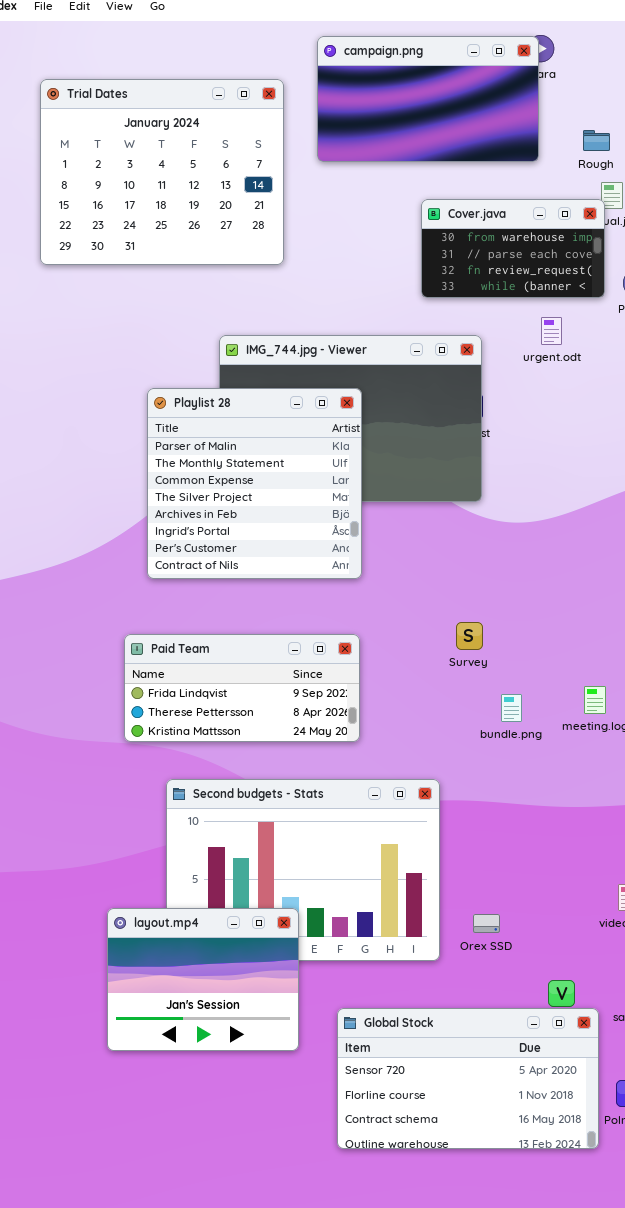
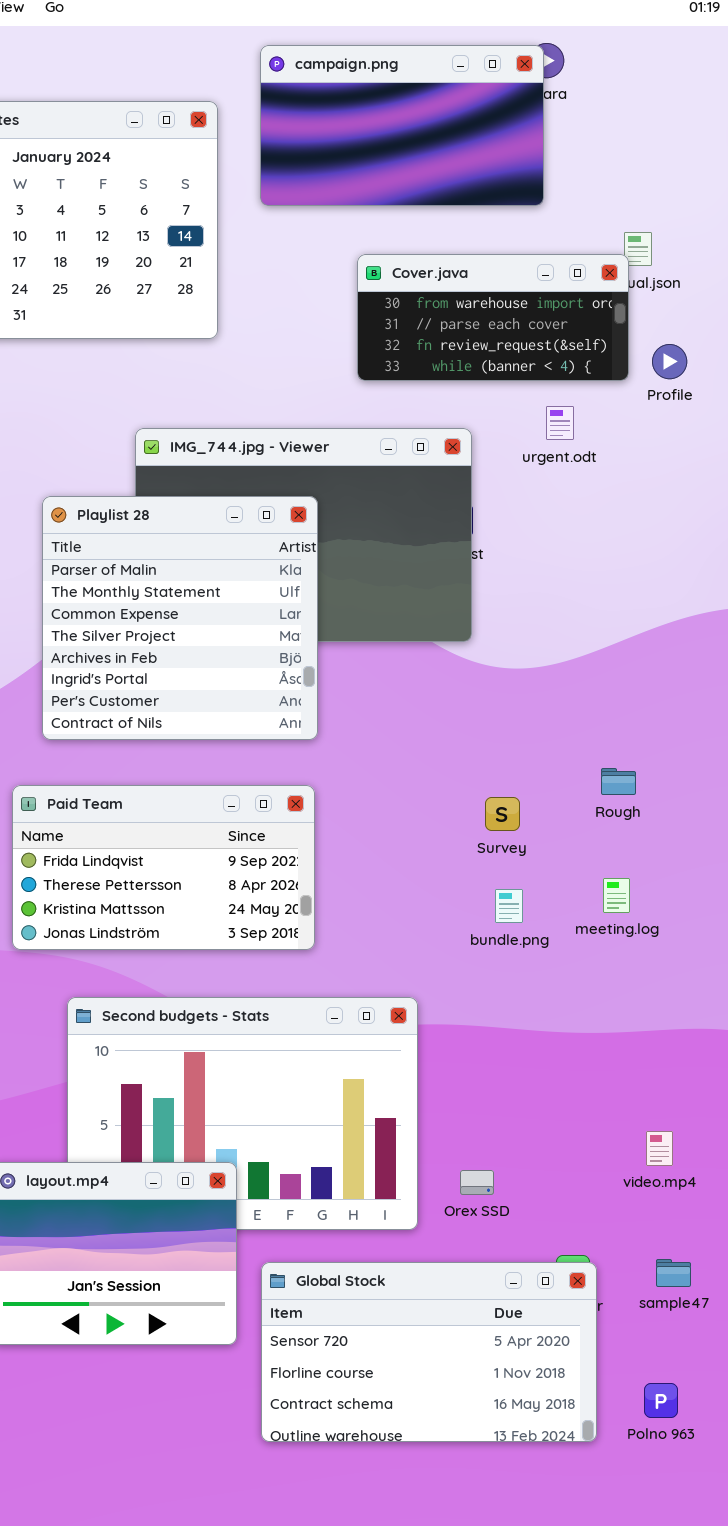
Rough: [583,130,610,151] -> [601,768,636,795], moved
Cover.java: [421,199,605,298] -> [357,254,629,381], resized
Survey: [456,622,483,650] -> [485,797,520,831], moved
Paid Team: [124,634,360,742] -> [12,785,315,950], resized
Global Stock: [337,1008,599,1149] -> [261,1262,597,1442], moved

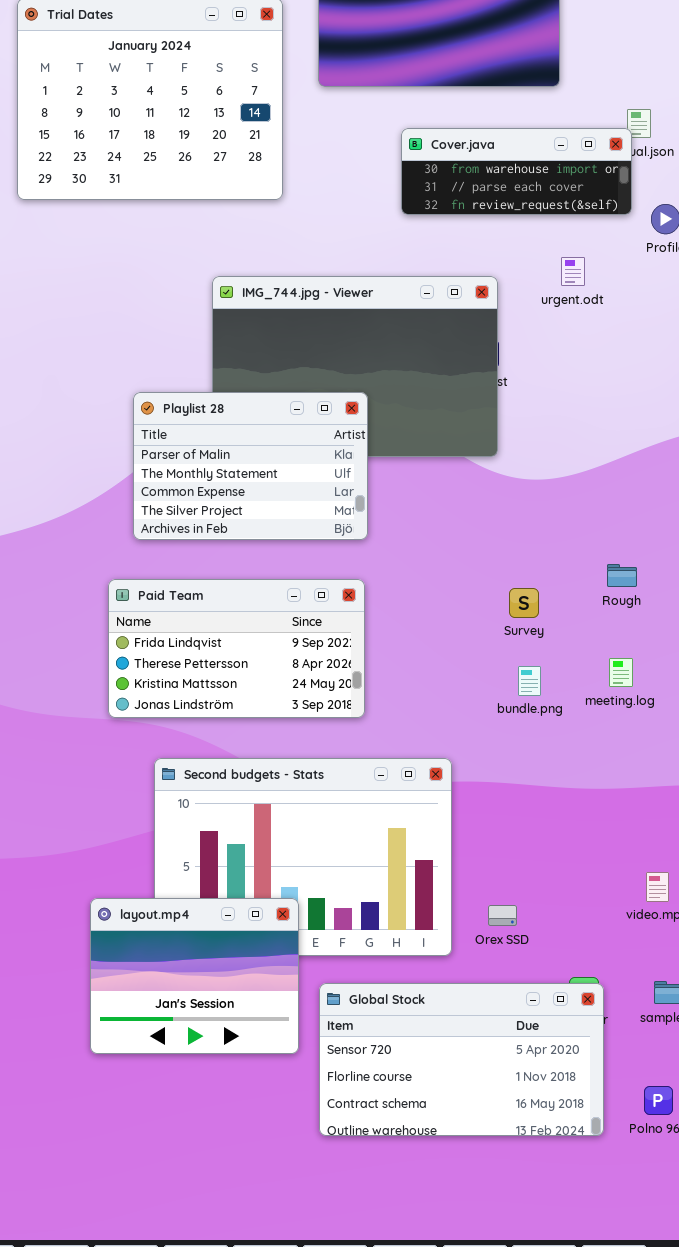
Cover.java: [357,254,629,381] -> [401,128,632,215], resized
Playlist 28: [42,496,318,740] -> [133,392,368,540], resized

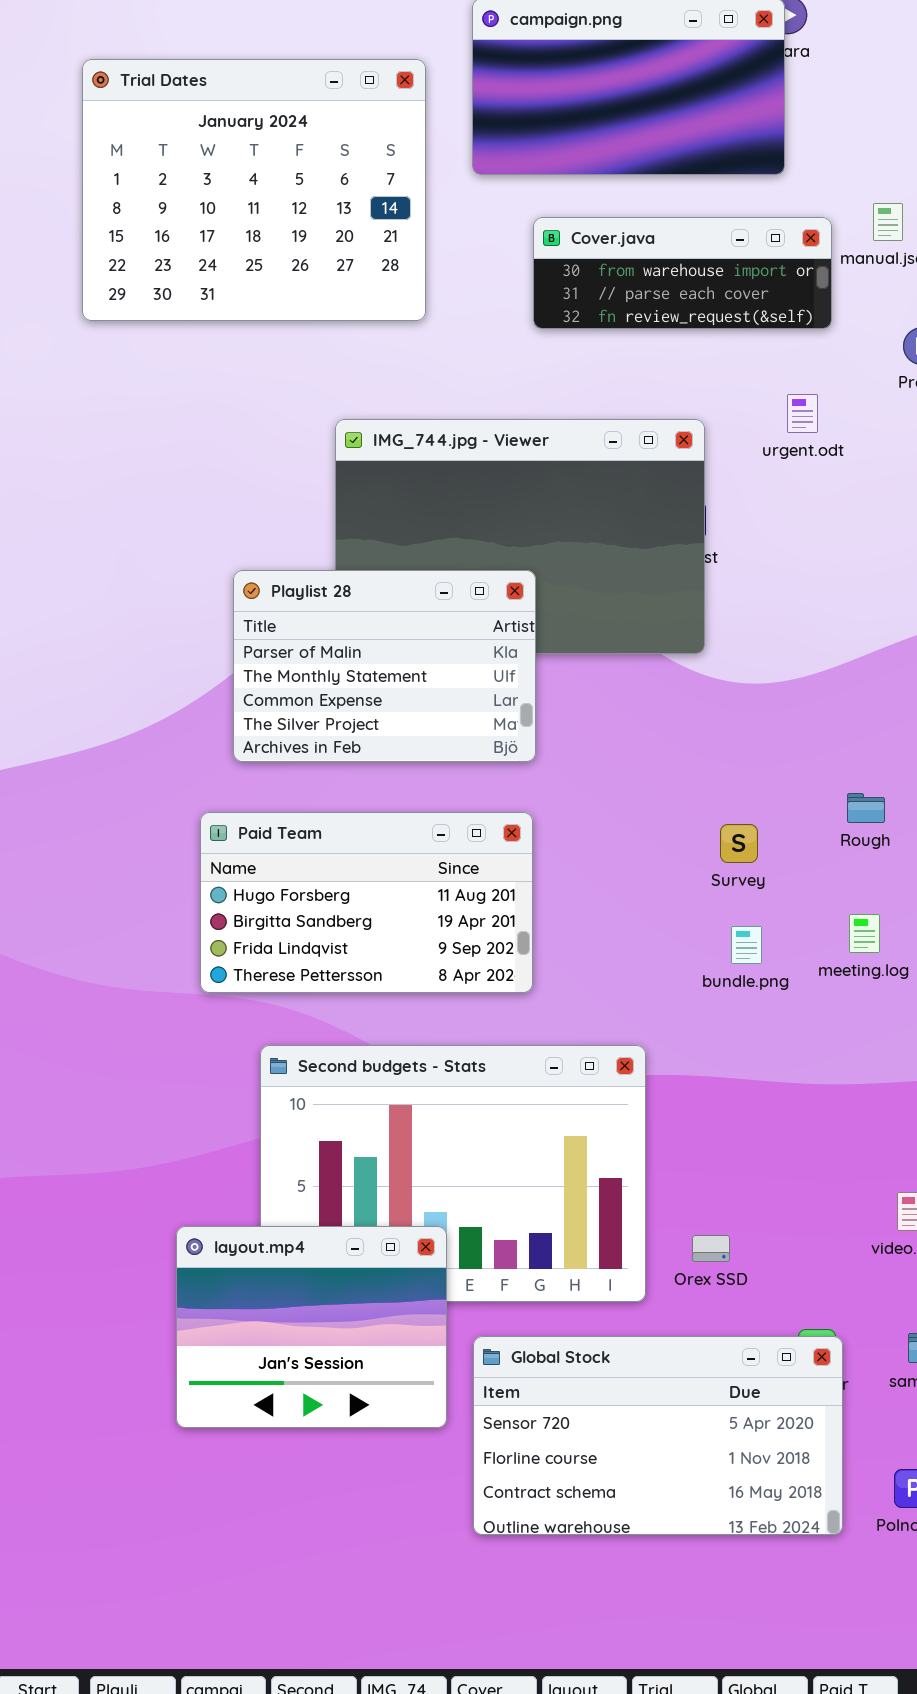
Cover.java: [401,128,632,215] -> [533,217,832,329], moved
Paid Team: [108,579,365,718] -> [200,812,533,993], scrolled up 2 rows

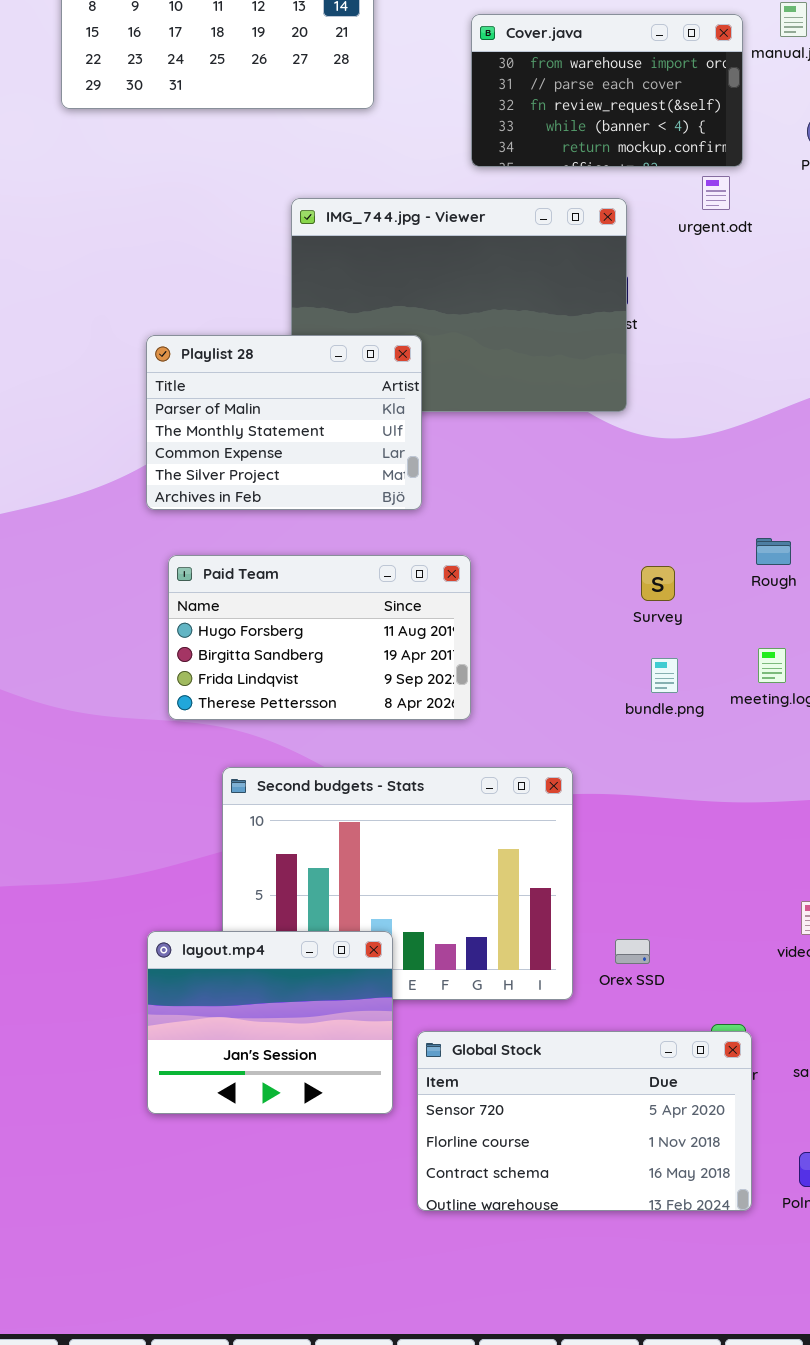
Cover.java: [533,217,832,329] -> [471,14,743,167], resized
Playlist 28: [233,570,536,762] -> [146,335,422,510], moved

